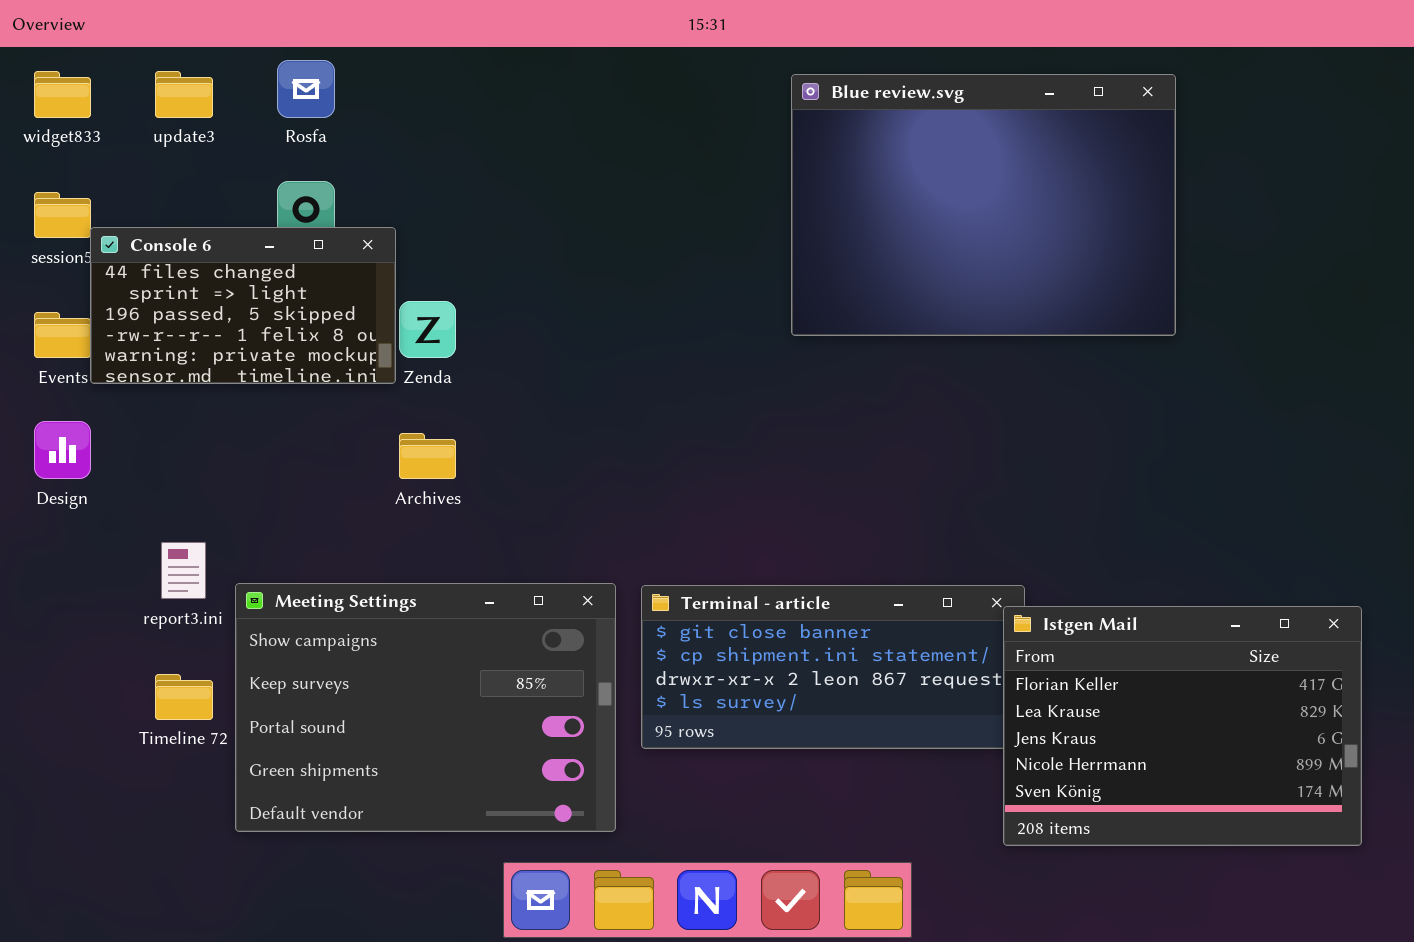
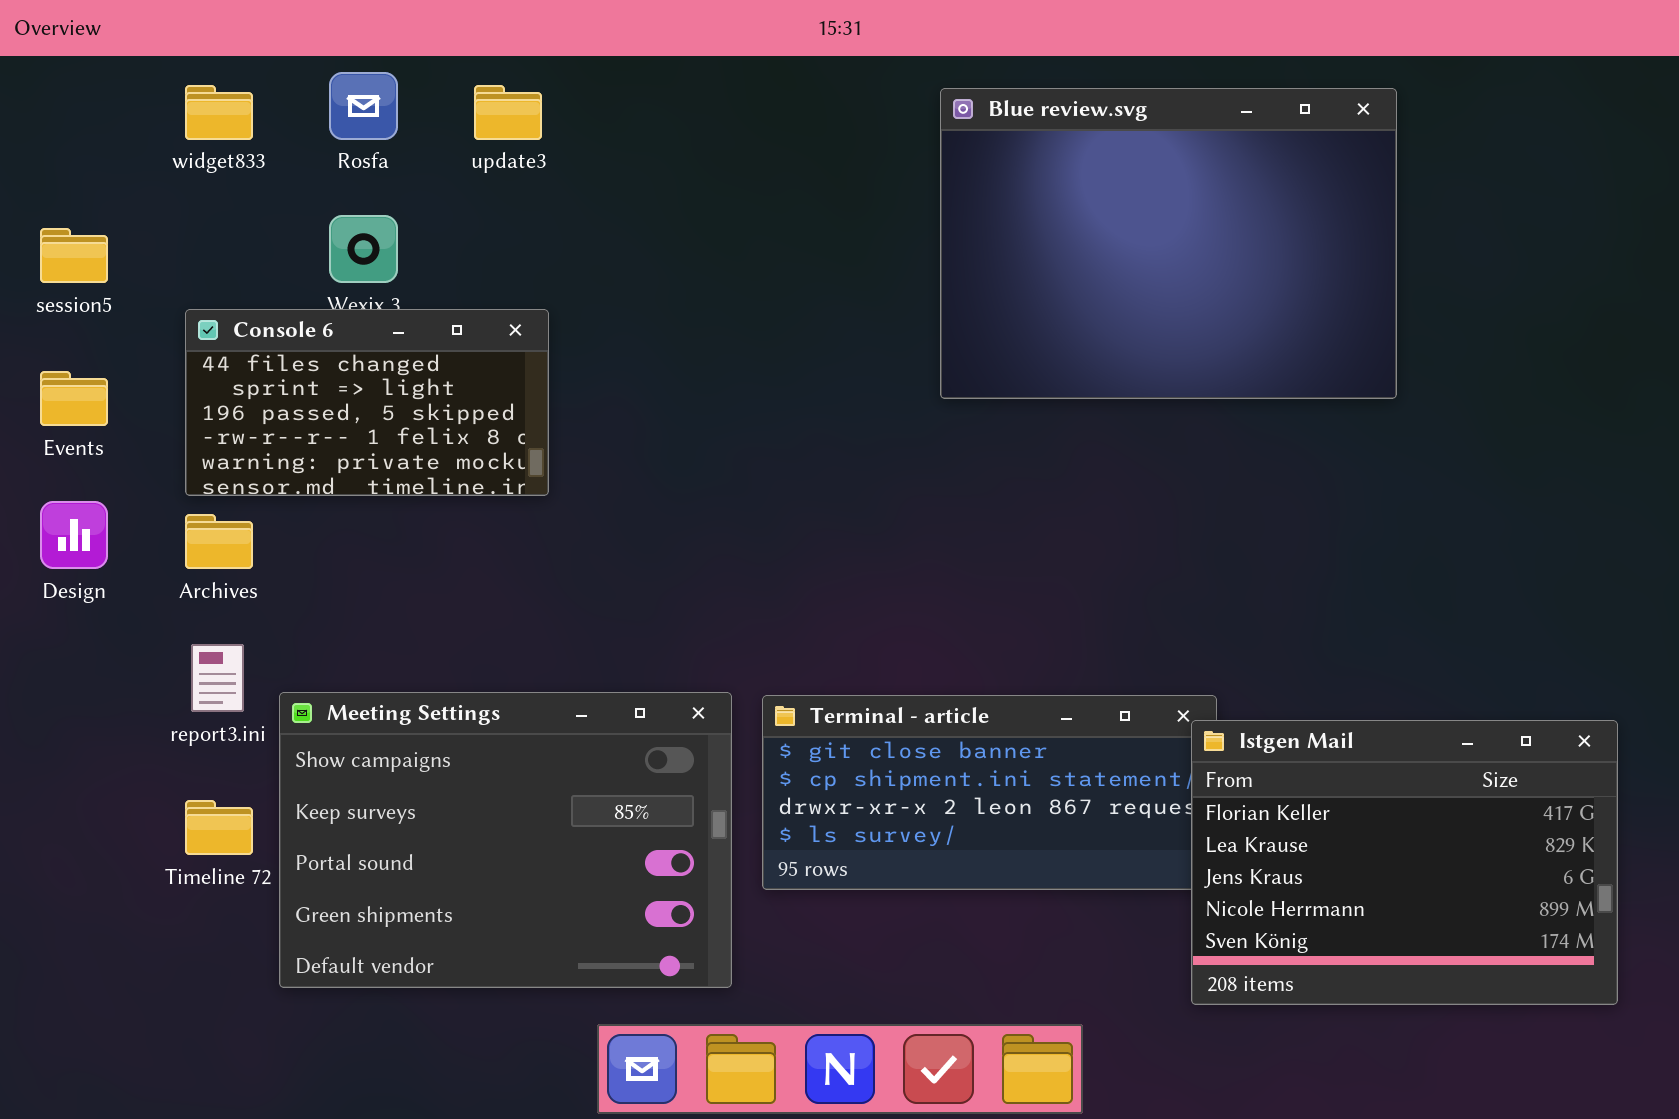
widget833: [34,71,91,118] -> [185,85,253,140], moved
update3: [155,71,213,118] -> [474,85,542,140], moved
Console 6: [90,227,396,384] -> [185,309,549,496], moved
Archives: [399,433,456,479] -> [185,514,253,569], moved

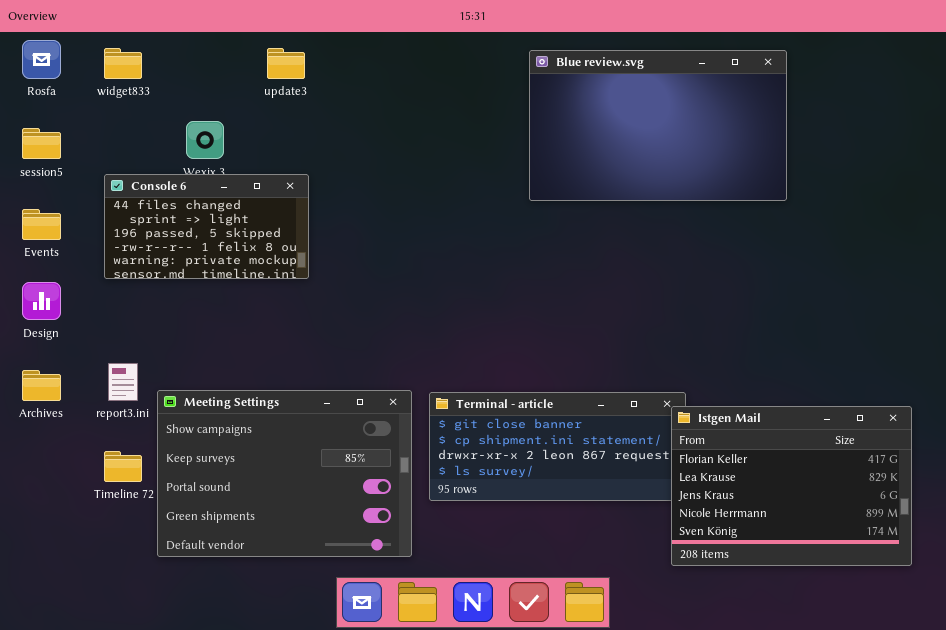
Rosfa: [329,72,398,140] -> [22,40,61,79], moved
Blue review.svg: [940,88,1397,399] -> [529,50,787,201], resized
Archives: [185,514,253,569] -> [22,370,61,401], moved

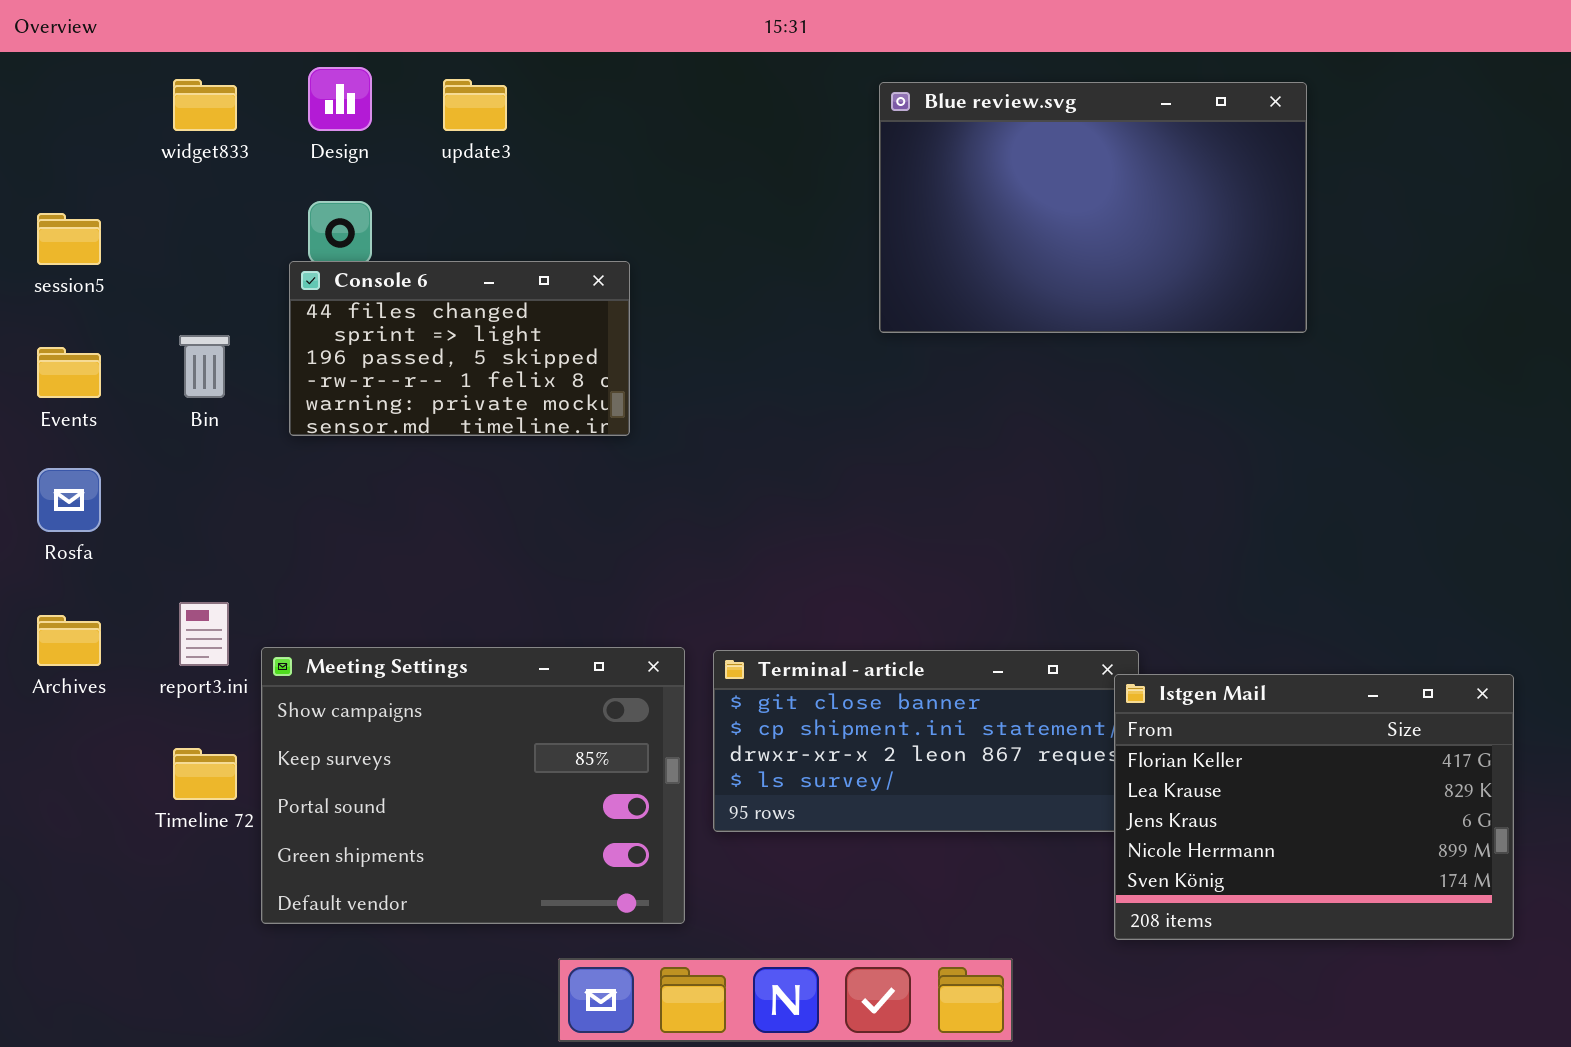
Rosfa: [22,40,61,79] -> [37,468,101,532], moved
Console 6: [104,174,309,279] -> [289,261,630,436], moved
Design: [22,282,61,320] -> [308,67,372,131], moved

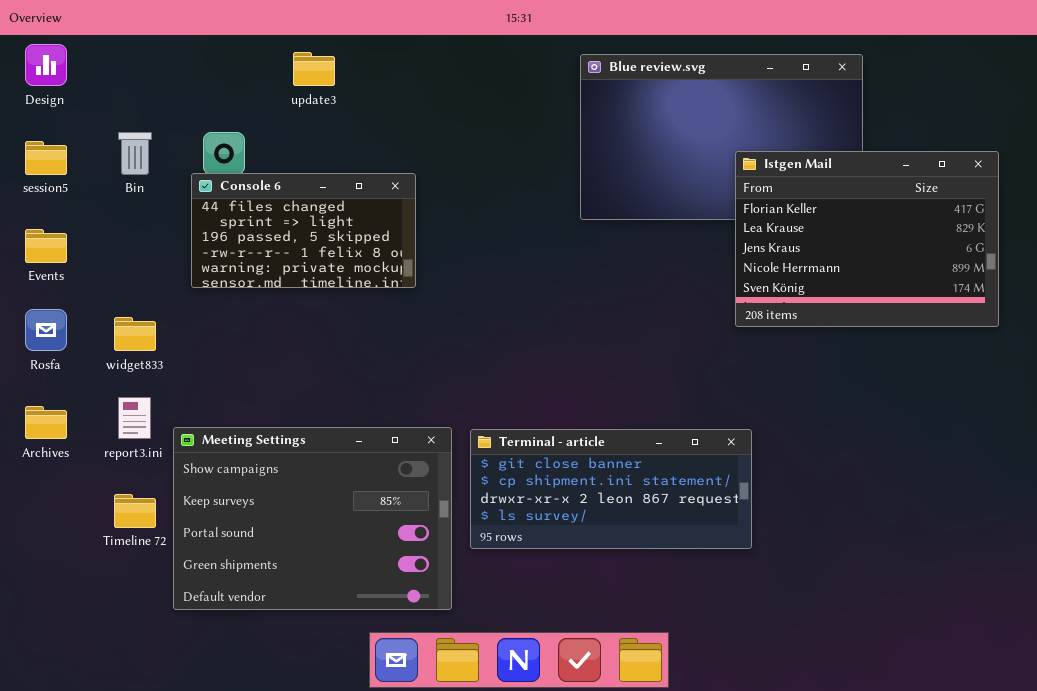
Design: [308,67,372,131] -> [25,44,67,86], moved
widget833: [173,79,237,131] -> [114,317,156,351], moved
Bin: [179,335,230,398] -> [118,132,152,175], moved
Istgen Mail: [1114,674,1514,940] -> [735,151,999,327], moved

